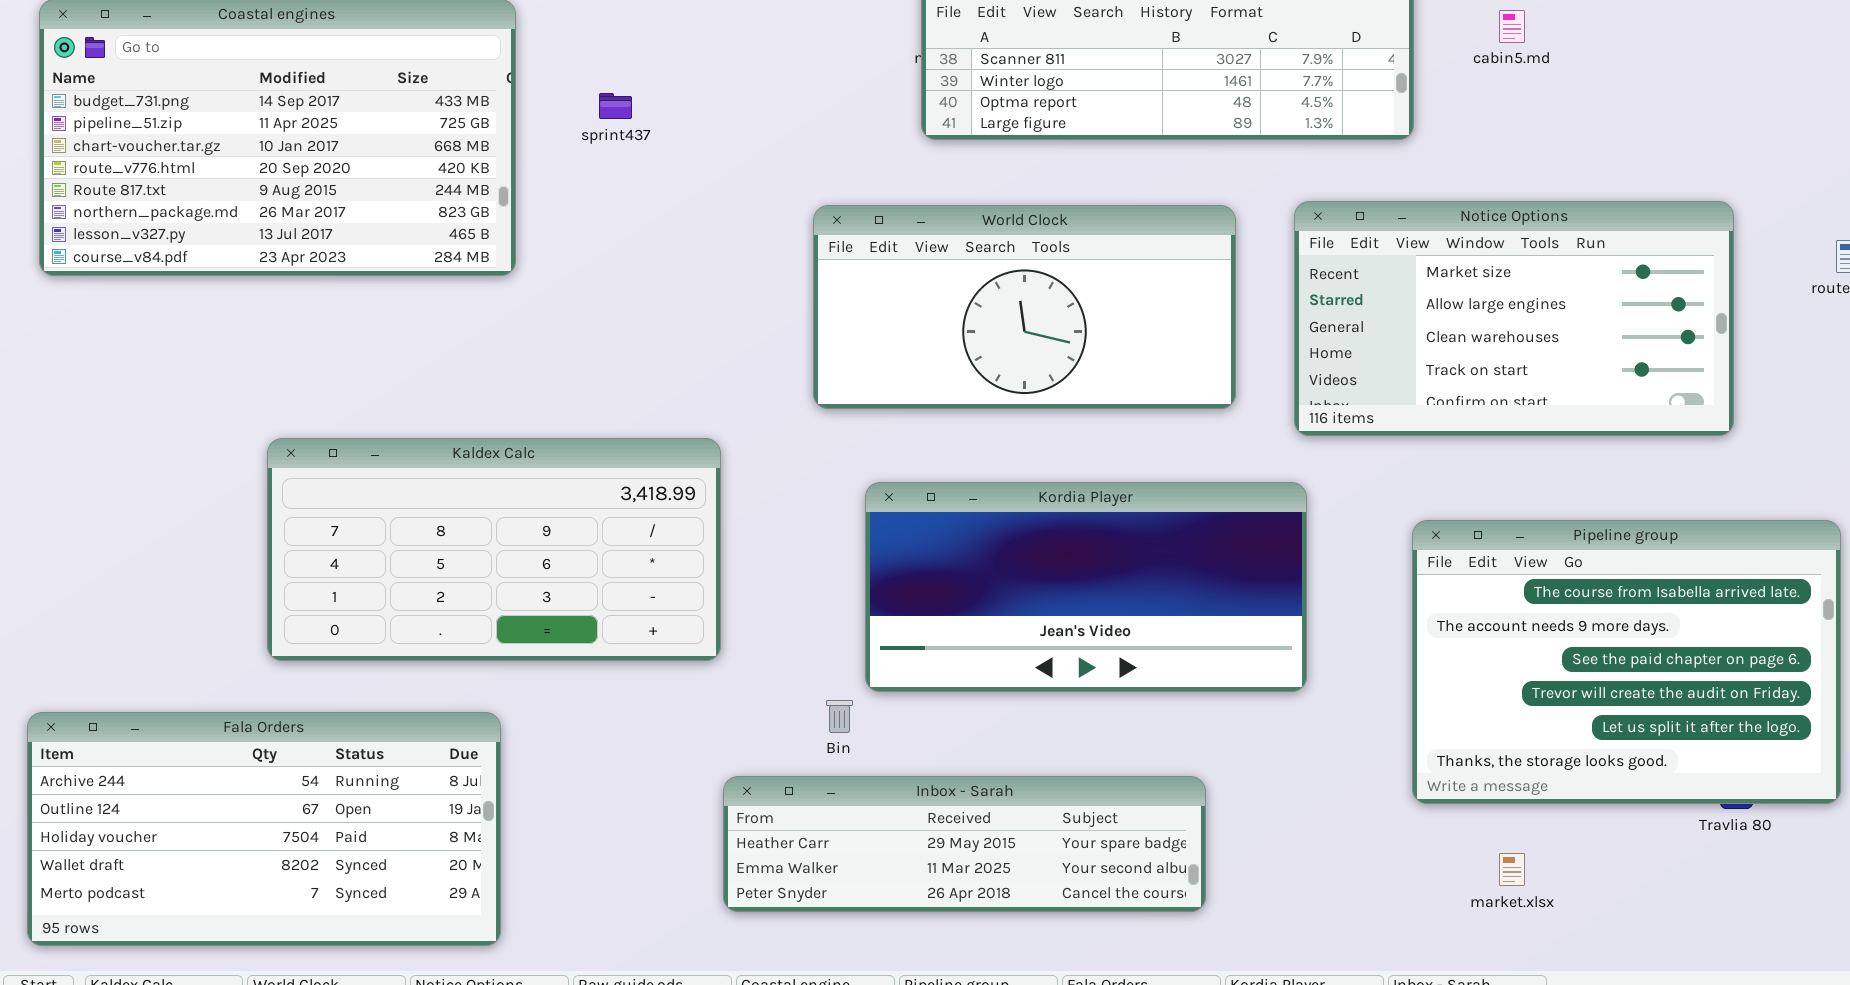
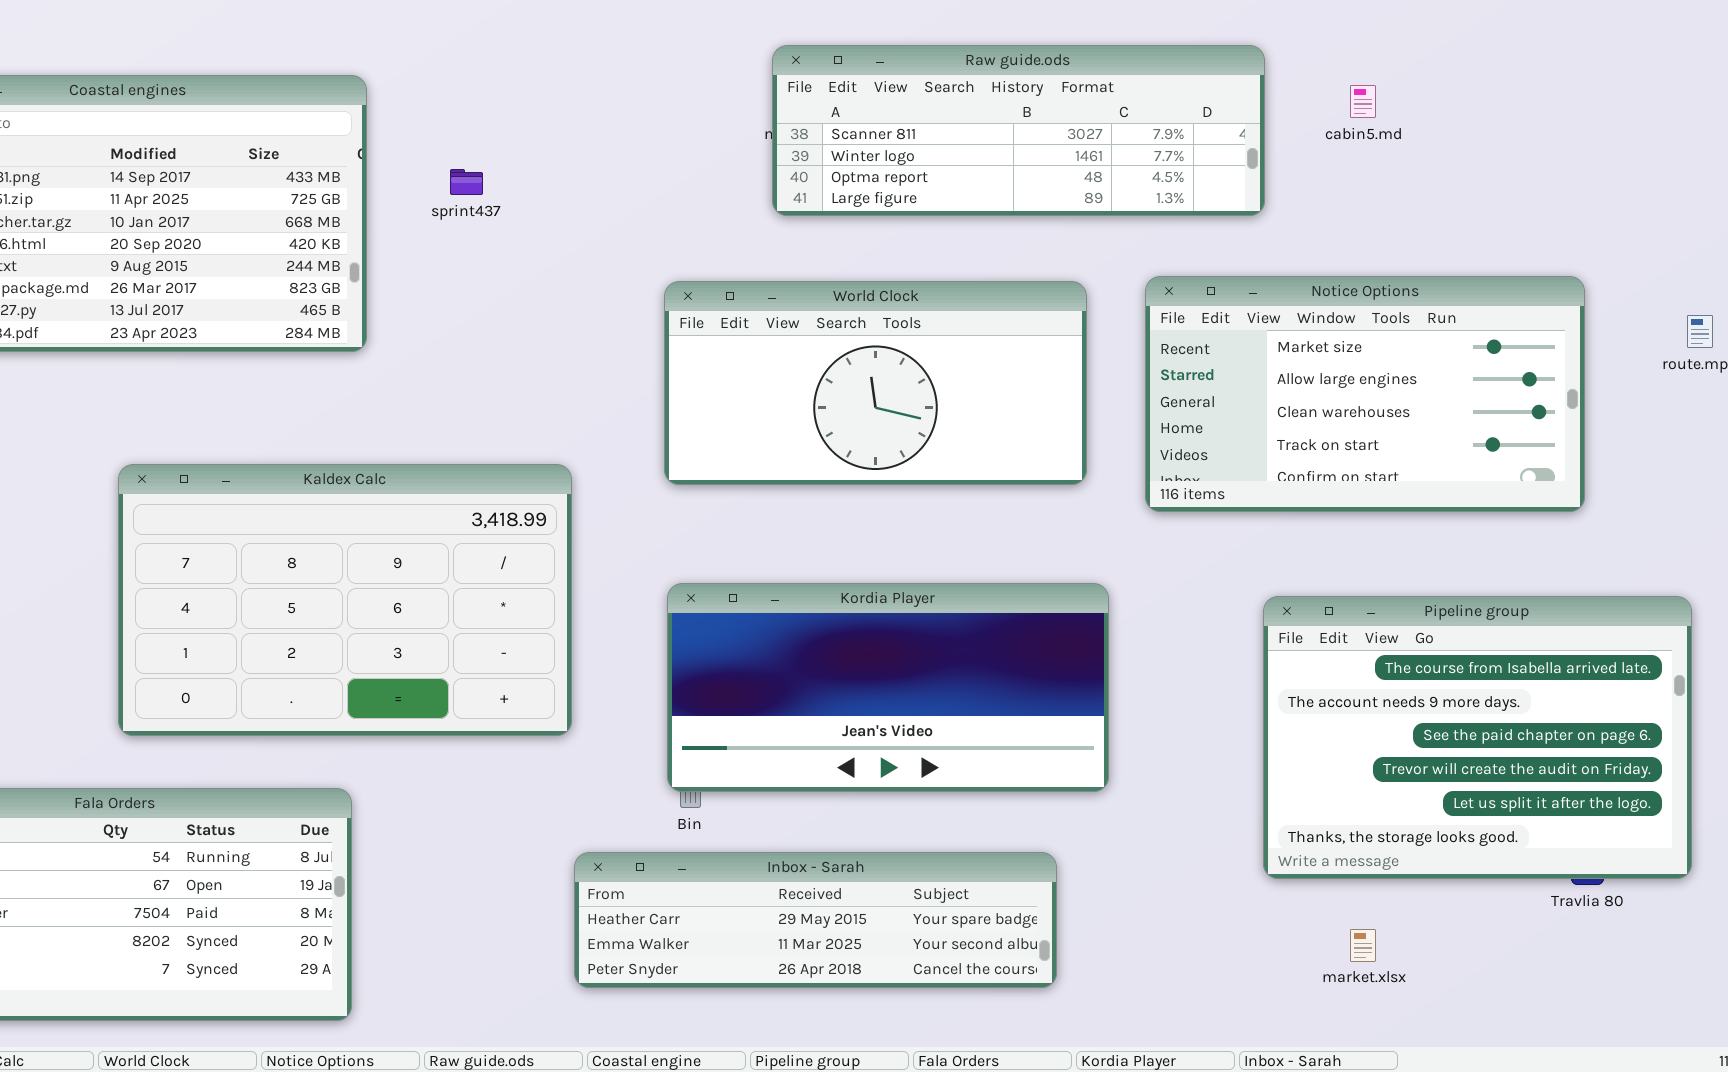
Kaldex Calc: [267,438,721,661] -> [118,464,572,736], resized
Kordia Player: [865,482,1307,692] -> [667,583,1109,792], moved

